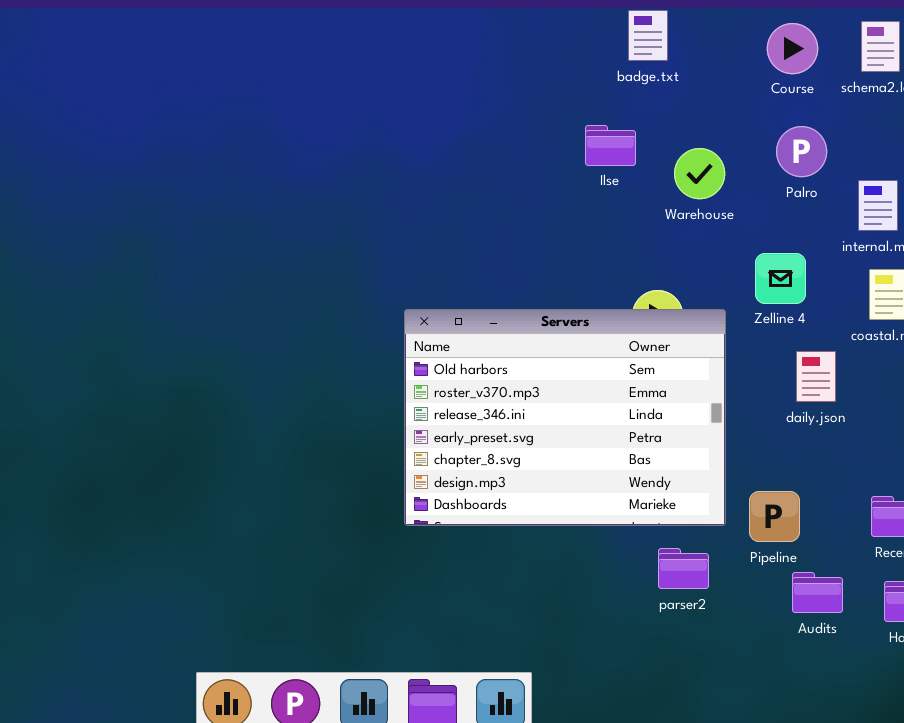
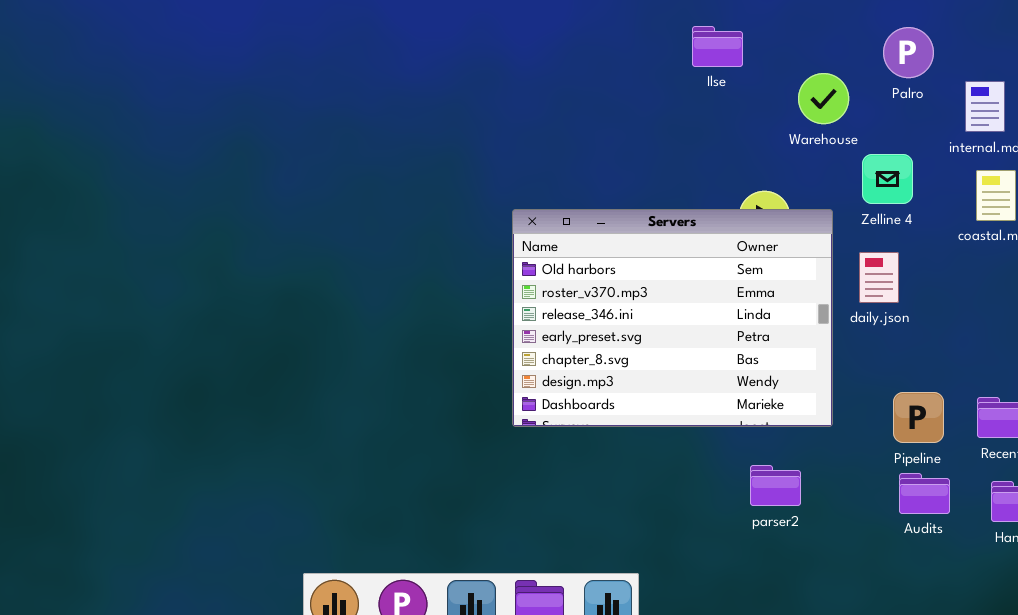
Warehouse: [674,148,725,199] -> [798,73,849,124], moved
daily.json: [796,351,836,402] -> [859,252,899,303], moved
Pipeline: [749,491,800,542] -> [893,392,944,443], moved
parser2: [658,548,709,589] -> [750,465,801,506], moved

